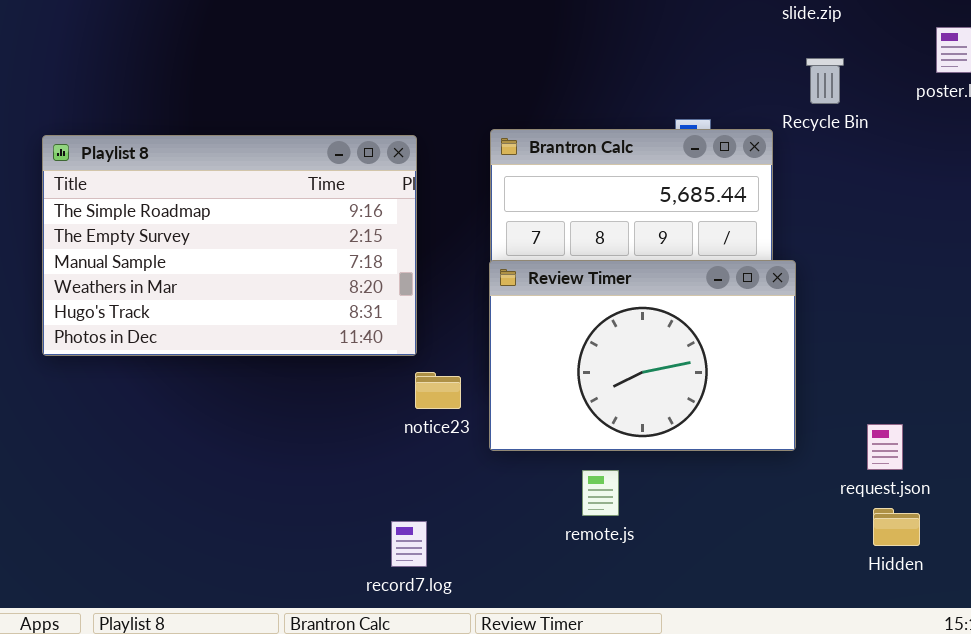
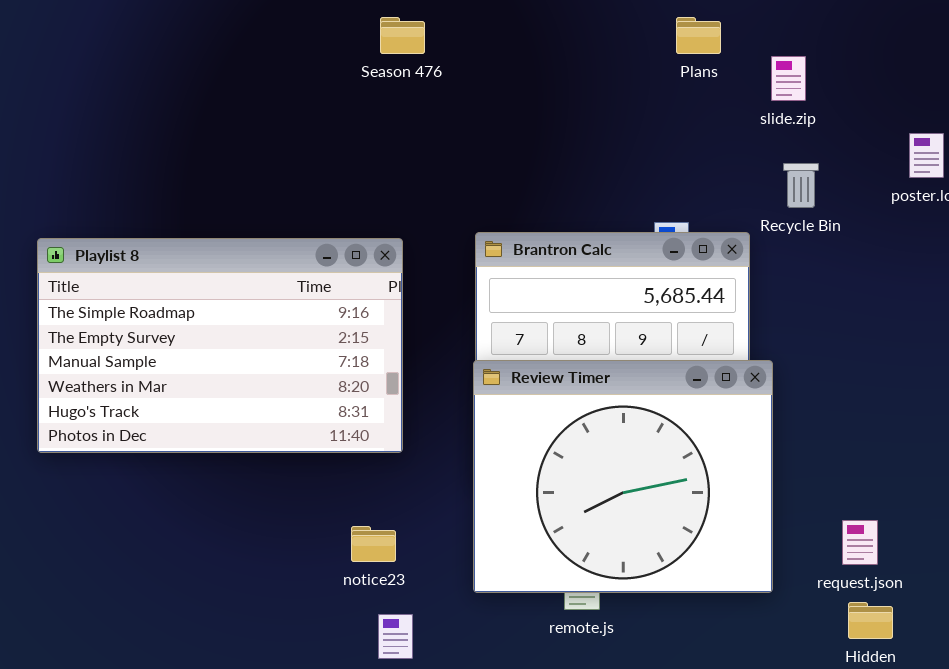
Review Timer: [489,260,796,451] -> [473,360,773,593], resized
notice23: [415,372,461,409] -> [351,526,396,562], moved

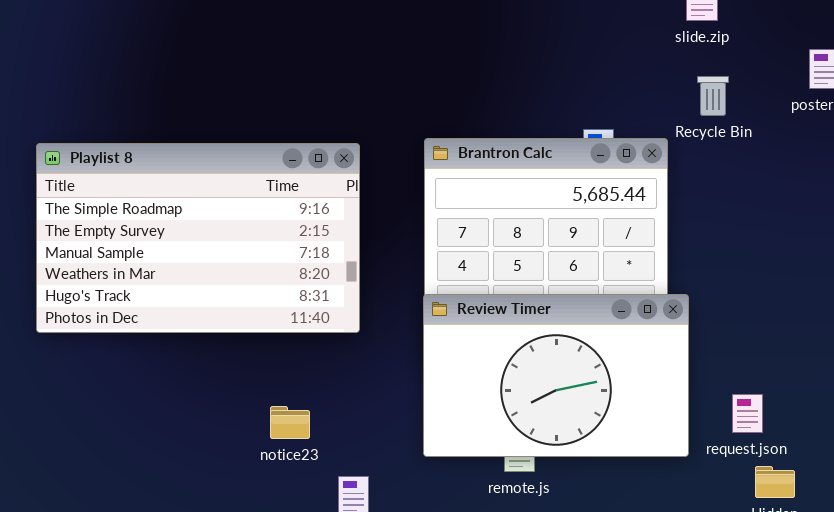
Review Timer: [473,360,773,593] -> [423,294,689,457], resized
request.json: [842,520,878,565] -> [732,394,763,433], moved
notice23: [351,526,396,562] -> [270,406,310,439], moved

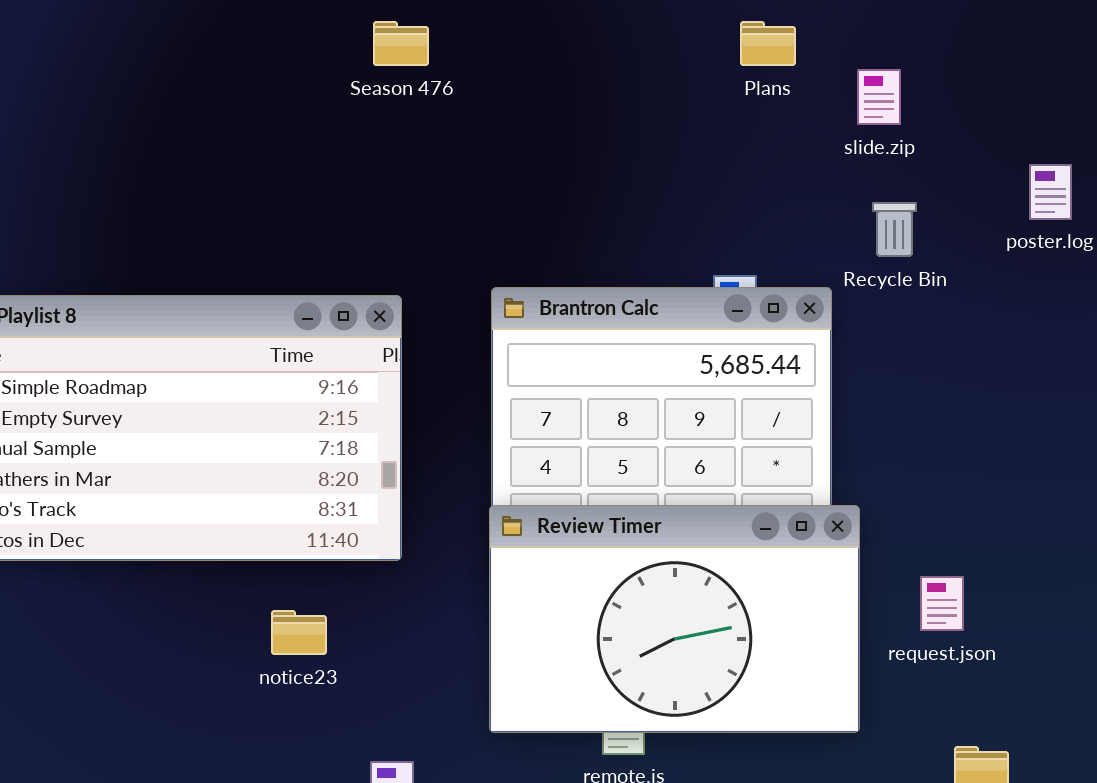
request.json: [732,394,763,433] -> [920,576,964,631], moved
notice23: [270,406,310,439] -> [271,610,327,655], moved

